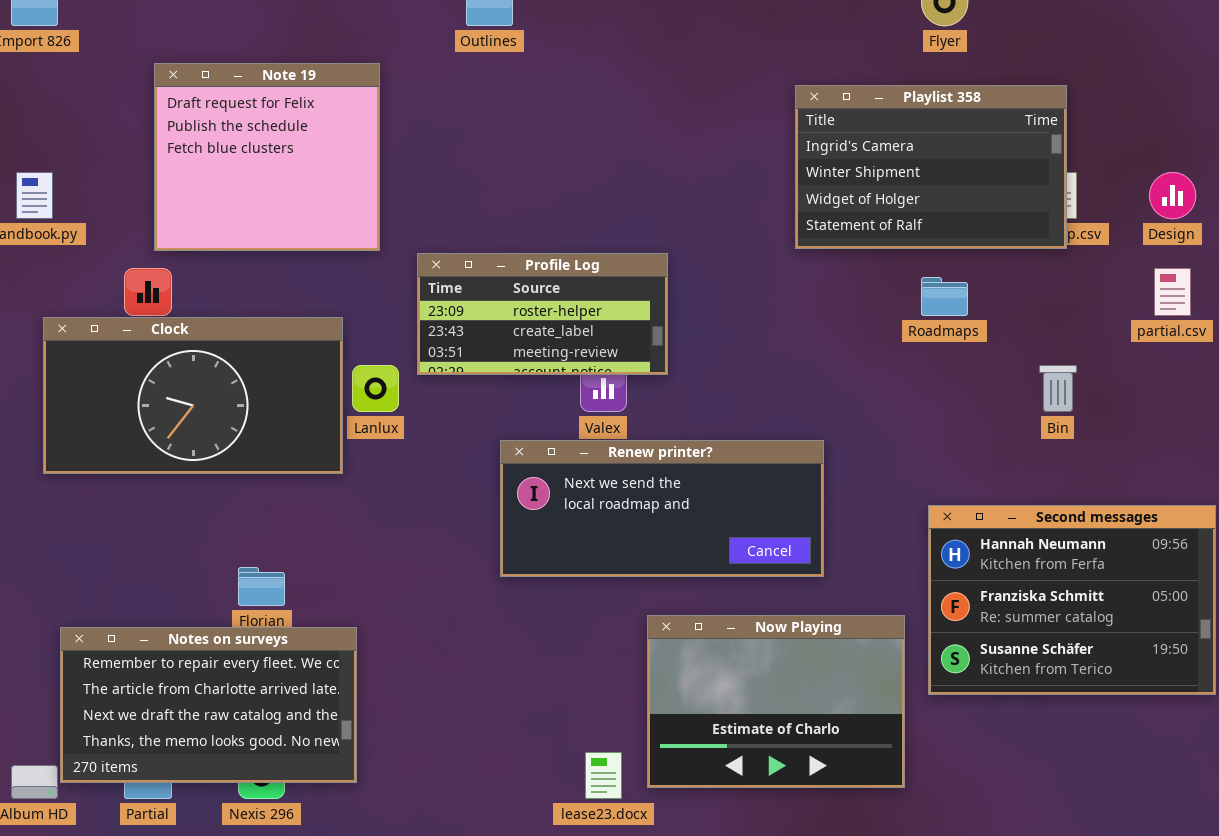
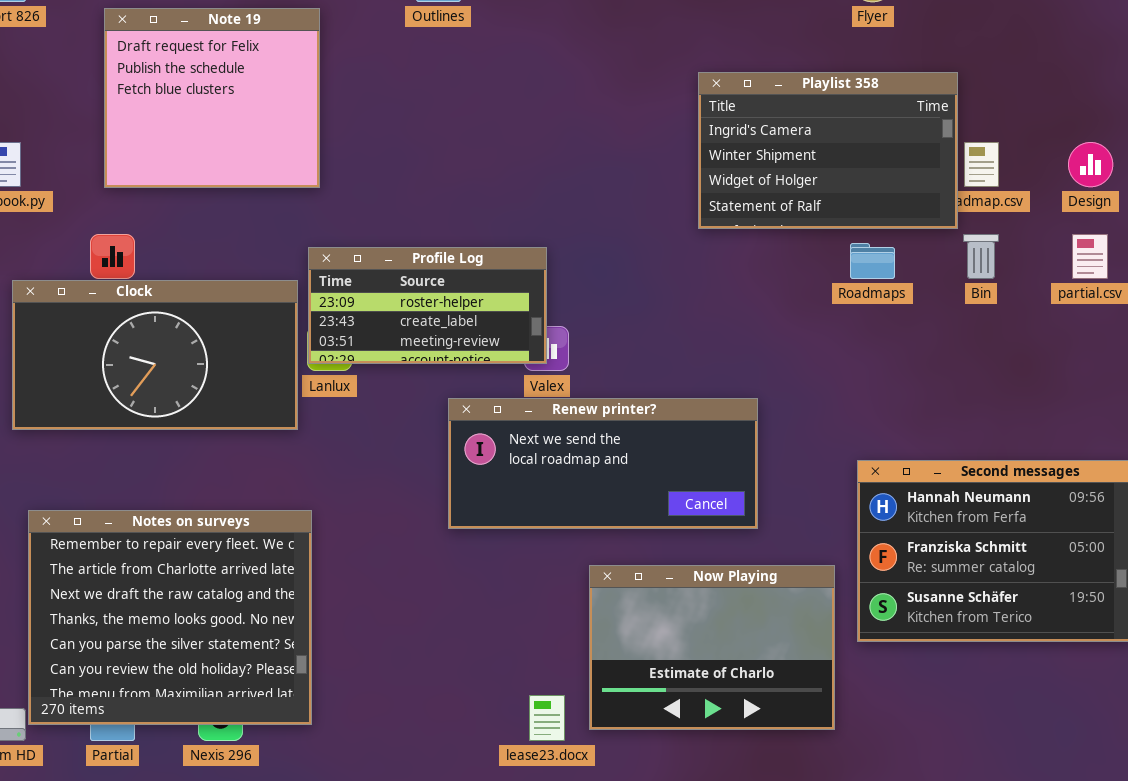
Note 19: [154,63,380,251] -> [104,8,320,188], moved
Playlist 358: [795,85,1067,249] -> [698,72,958,229], moved
Profile Log: [417,253,668,375] -> [308,247,547,364], moved
Bin: [1039,365,1077,412] -> [963,234,999,279], moved
Notes on surveys: [60,627,357,783] -> [28,510,312,725], resized

